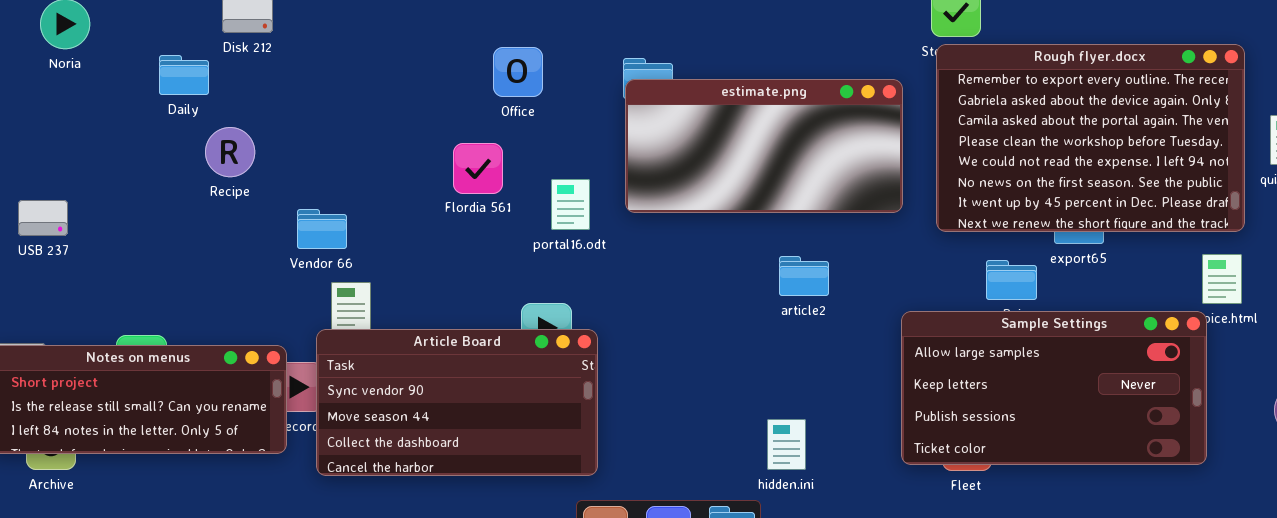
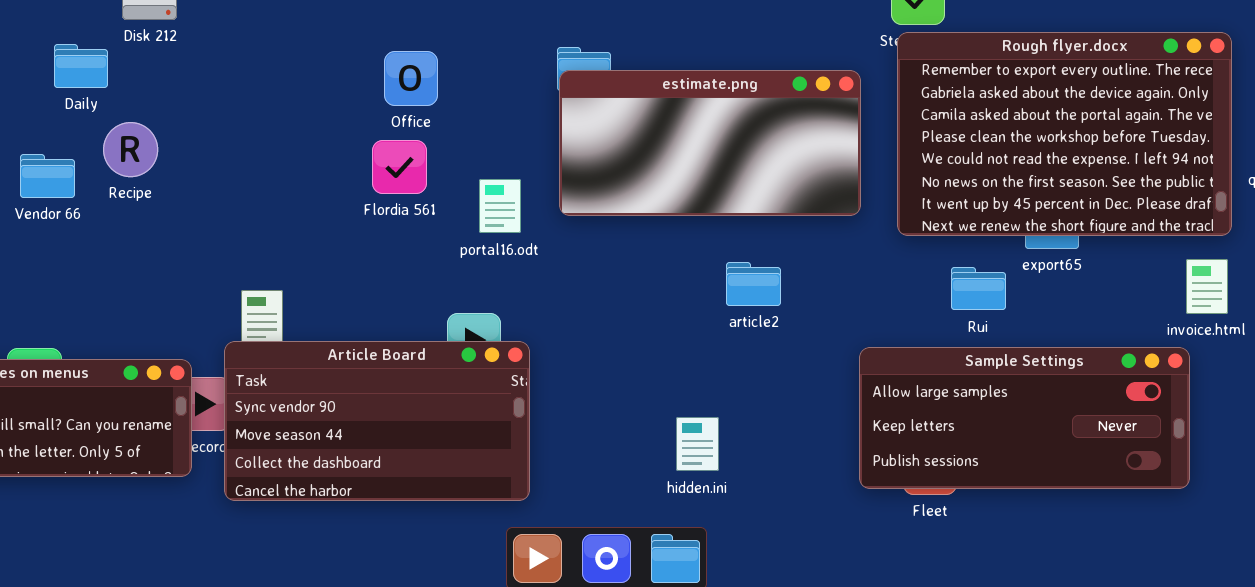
Office: [493,47,543,97] -> [384,51,438,106], moved
Vendor 66: [297,209,347,249] -> [20,154,75,198], moved
Sample Settings: [901,311,1207,465] -> [859,347,1190,489], resized
hidden.ini: [767,419,806,470] -> [676,417,719,471], moved

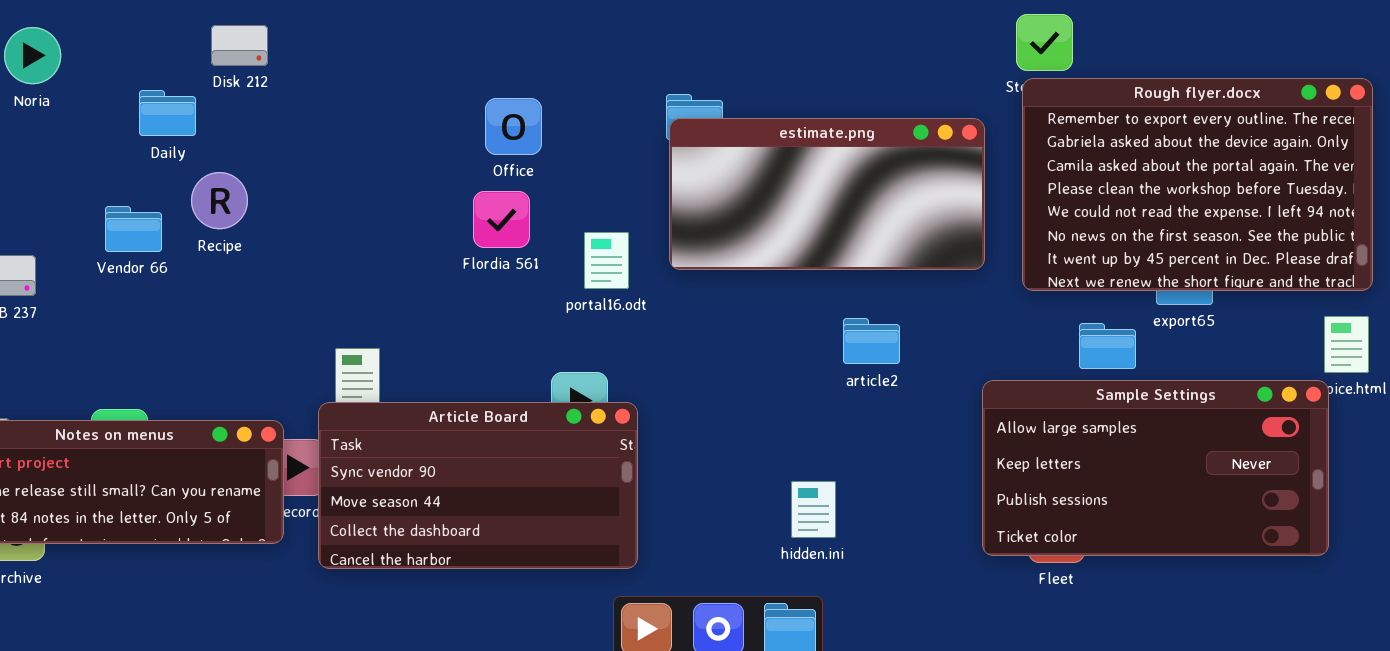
Sample Settings: [859,347,1190,489] -> [982,380,1329,556], resized

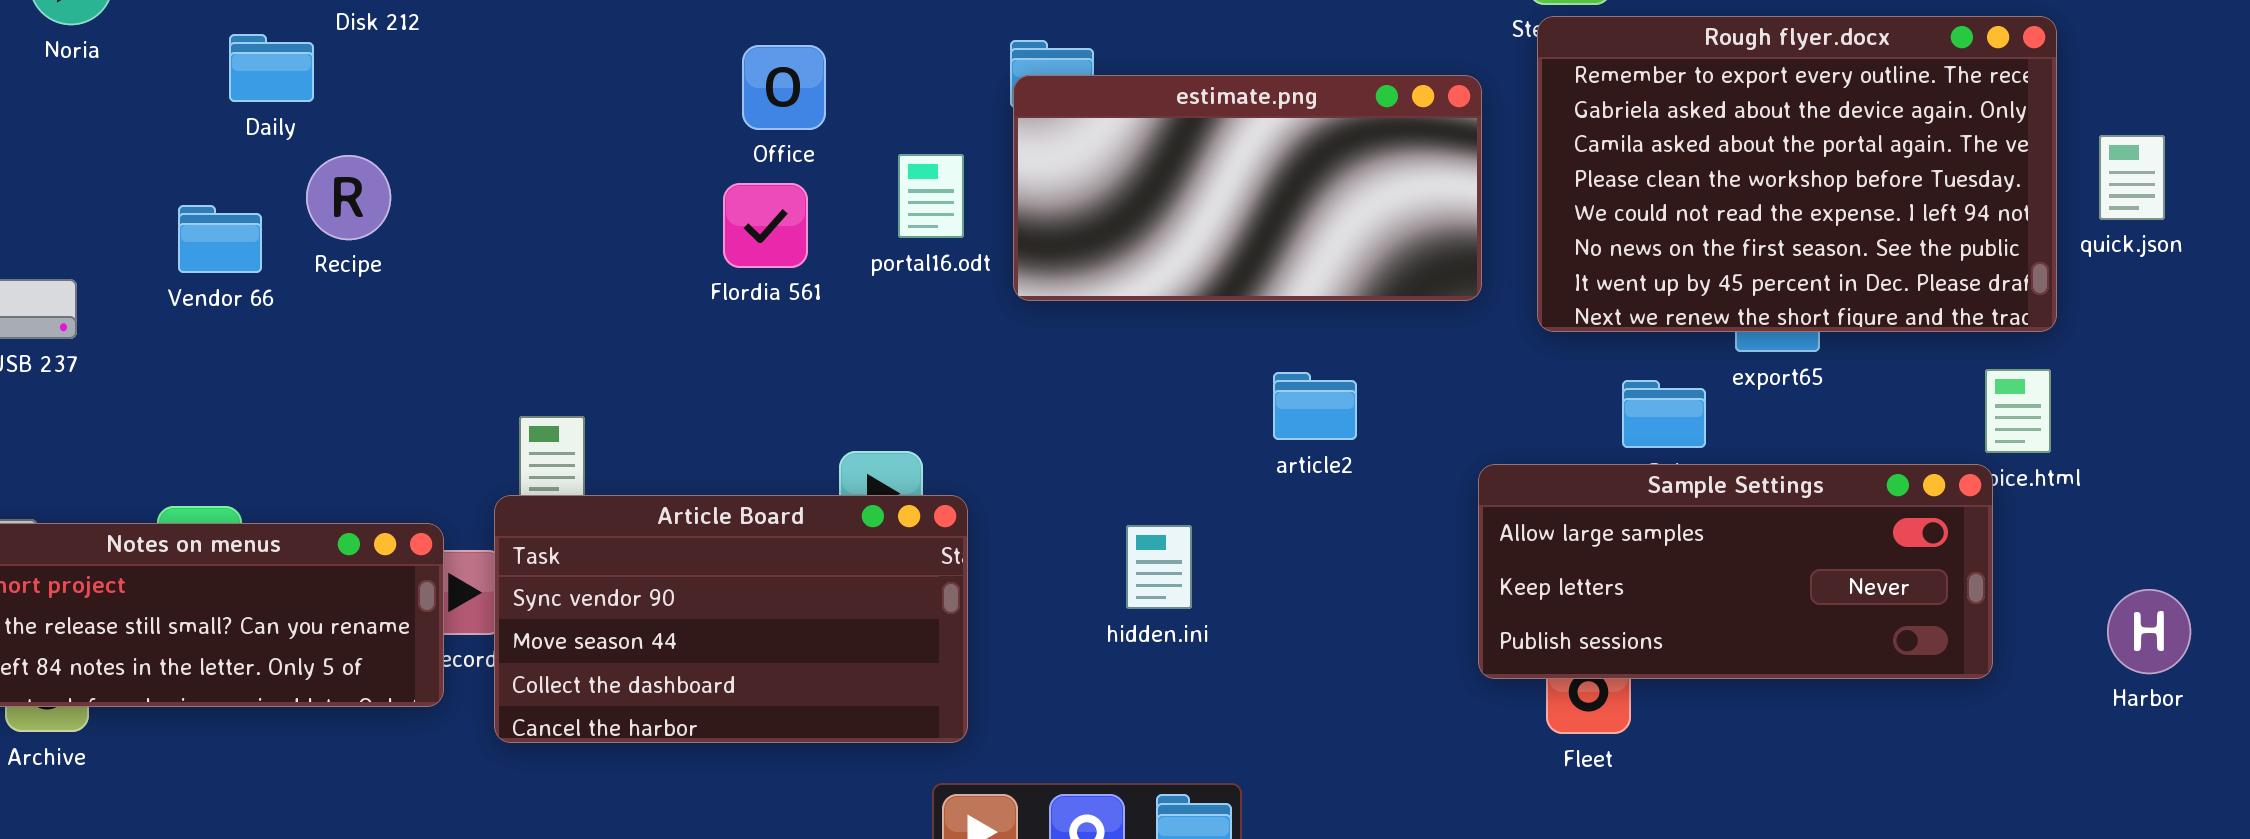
portal16.odt: [584,232,629,289] -> [898,154,964,238], moved
Sample Settings: [982,380,1329,556] -> [1478,464,1993,679], resized
hidden.ini: [791,481,836,538] -> [1126,525,1192,609], moved

